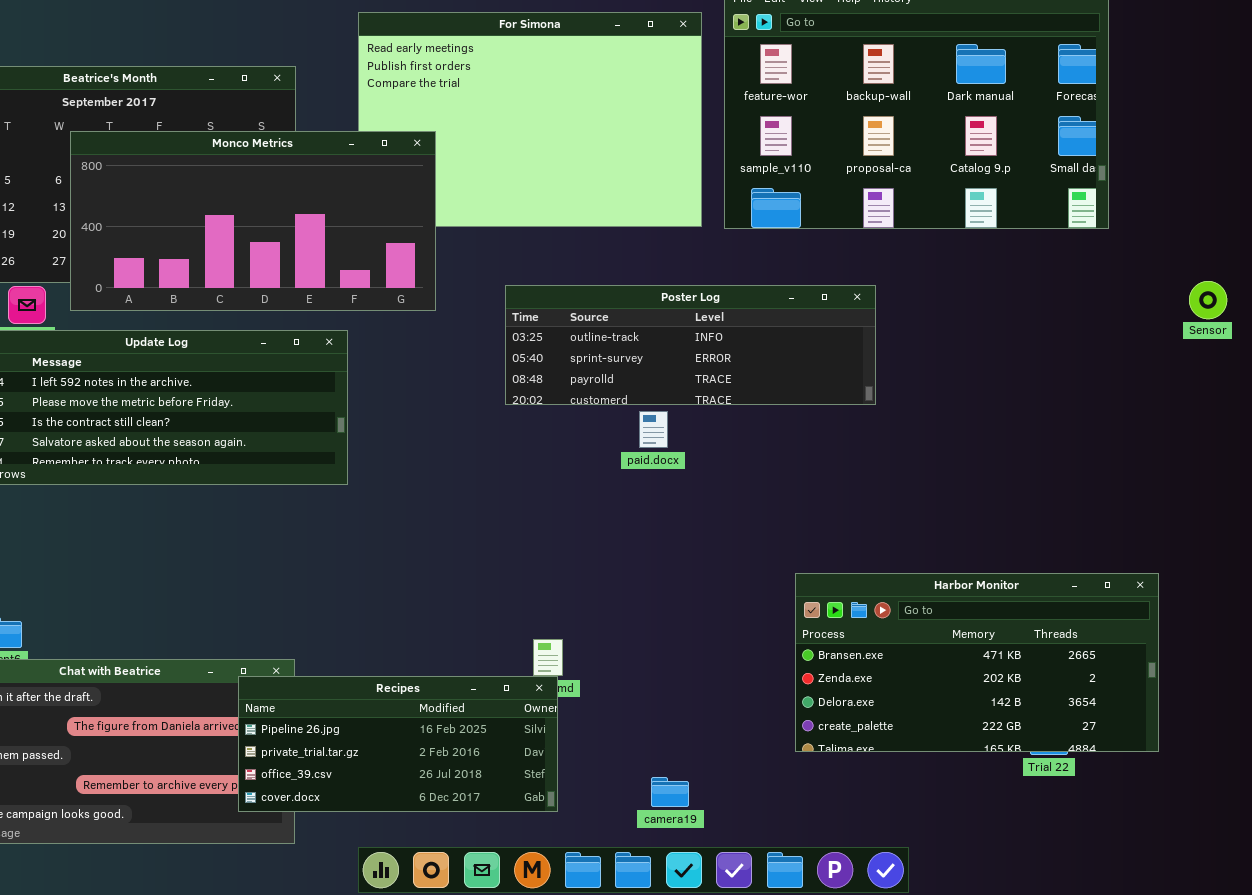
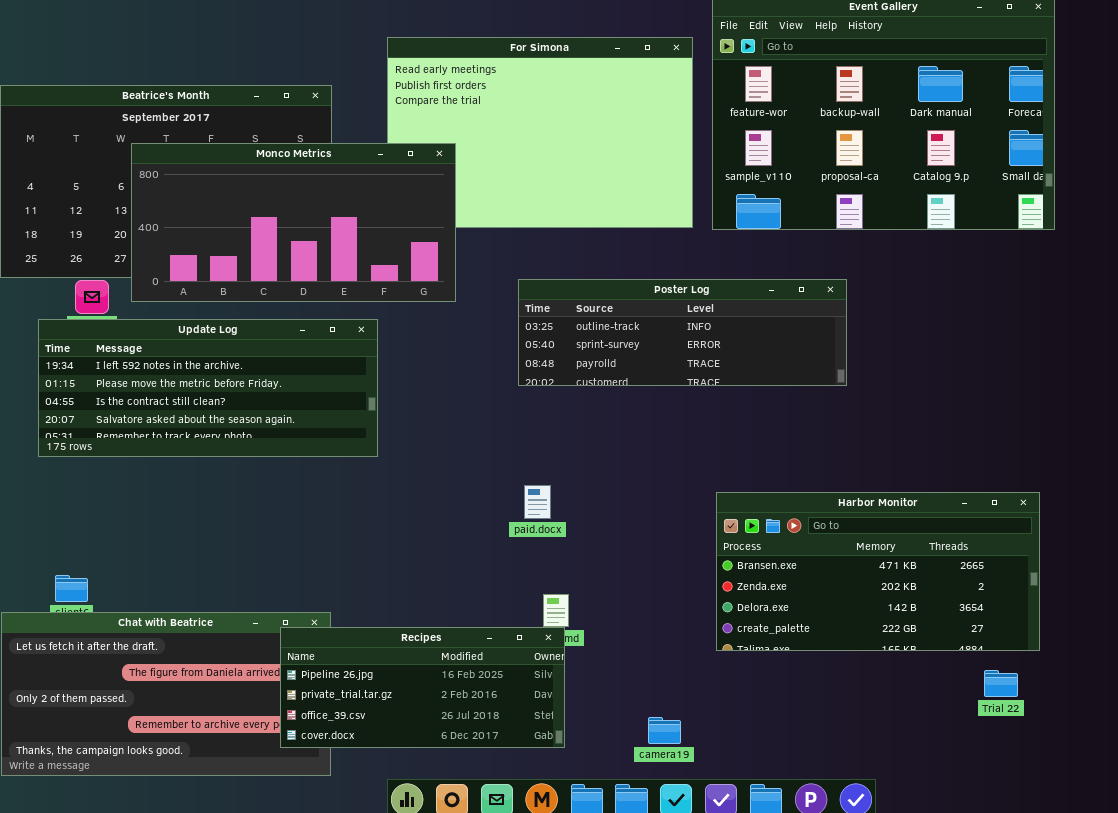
paid.docx: [639,411,668,448] -> [524,485,551,519], moved
Harbor Monitor: [795,573,1159,752] -> [716,492,1040,651], moved

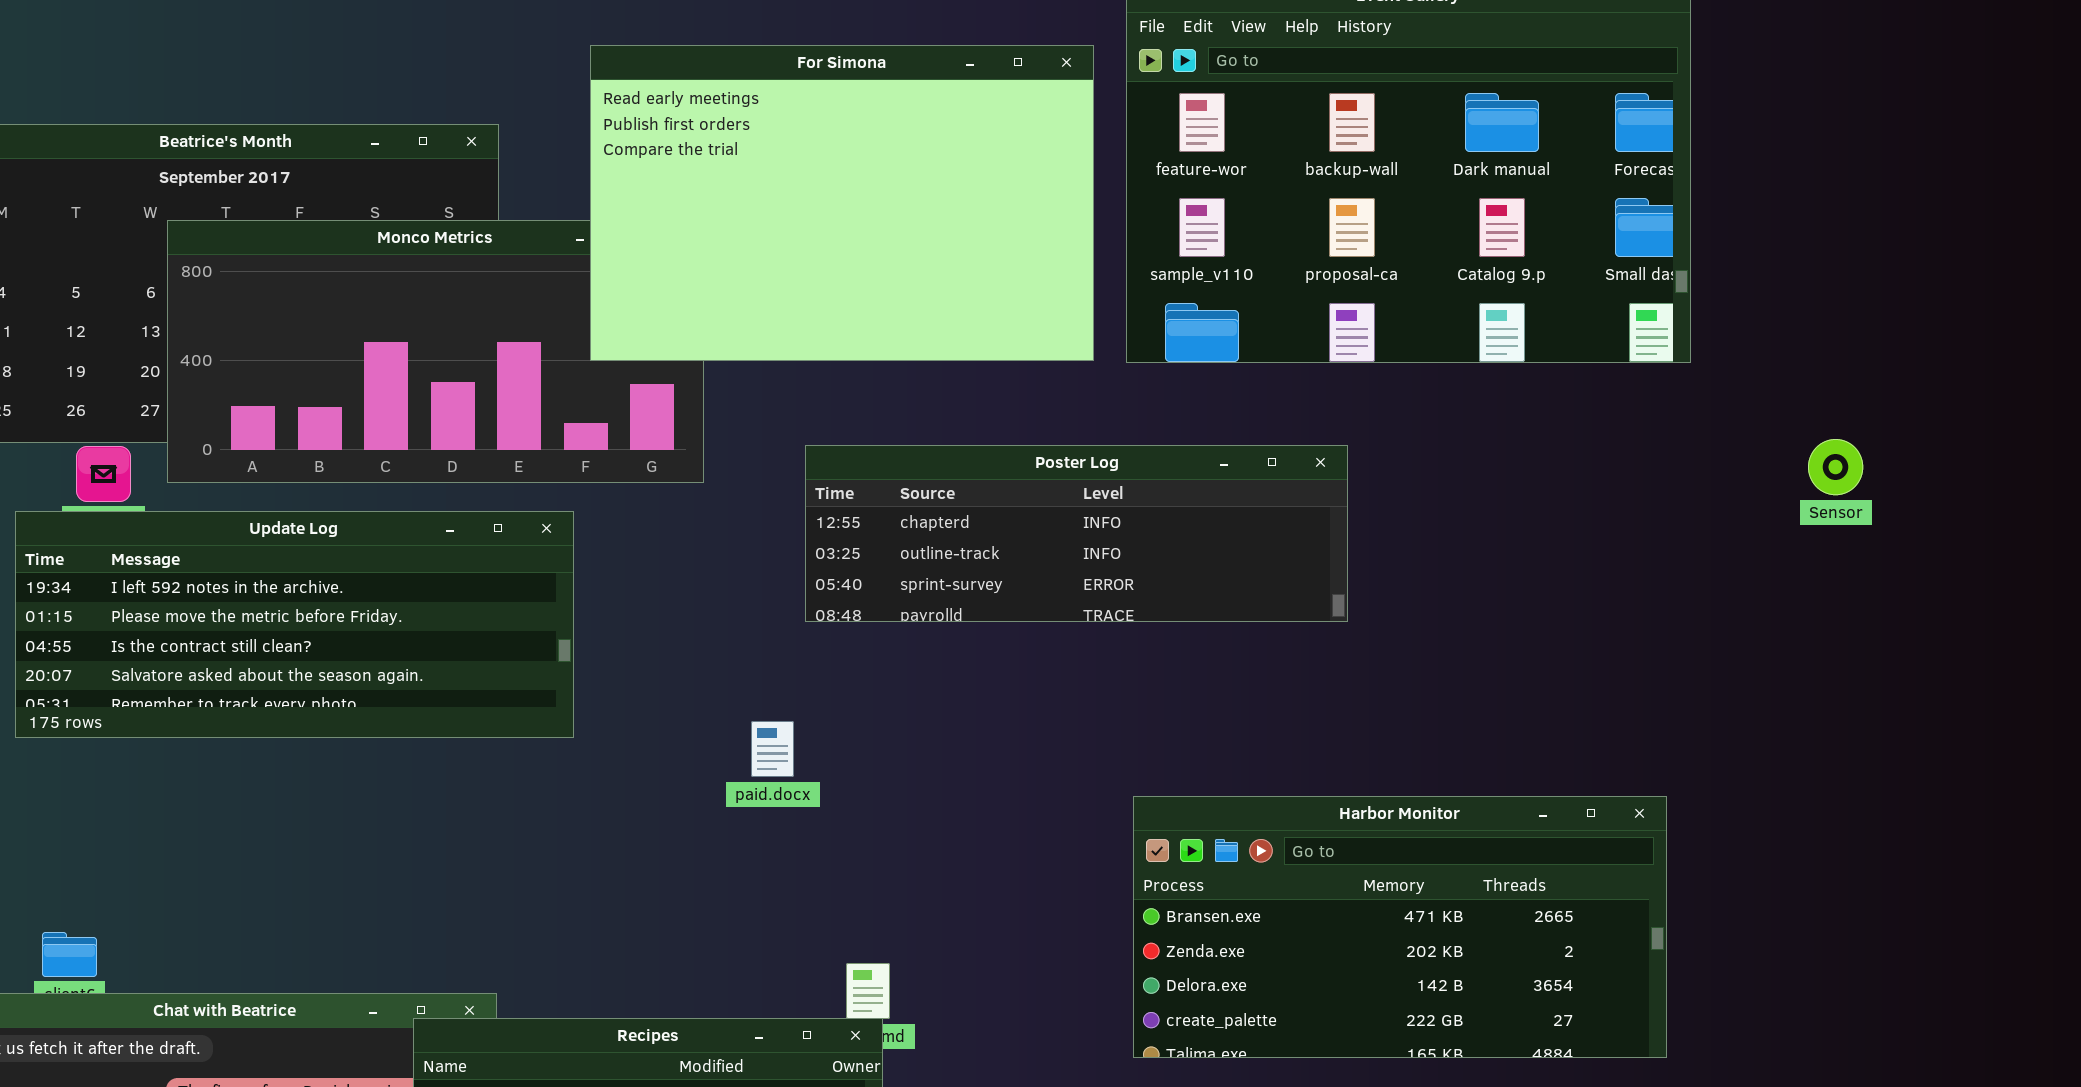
For Simona: [387,37,693,228] -> [590,45,1094,361], raised
Poster Log: [518,279,847,386] -> [805,445,1348,622], scrolled up 1 row
paid.docx: [524,485,551,519] -> [751,721,794,777], moved

